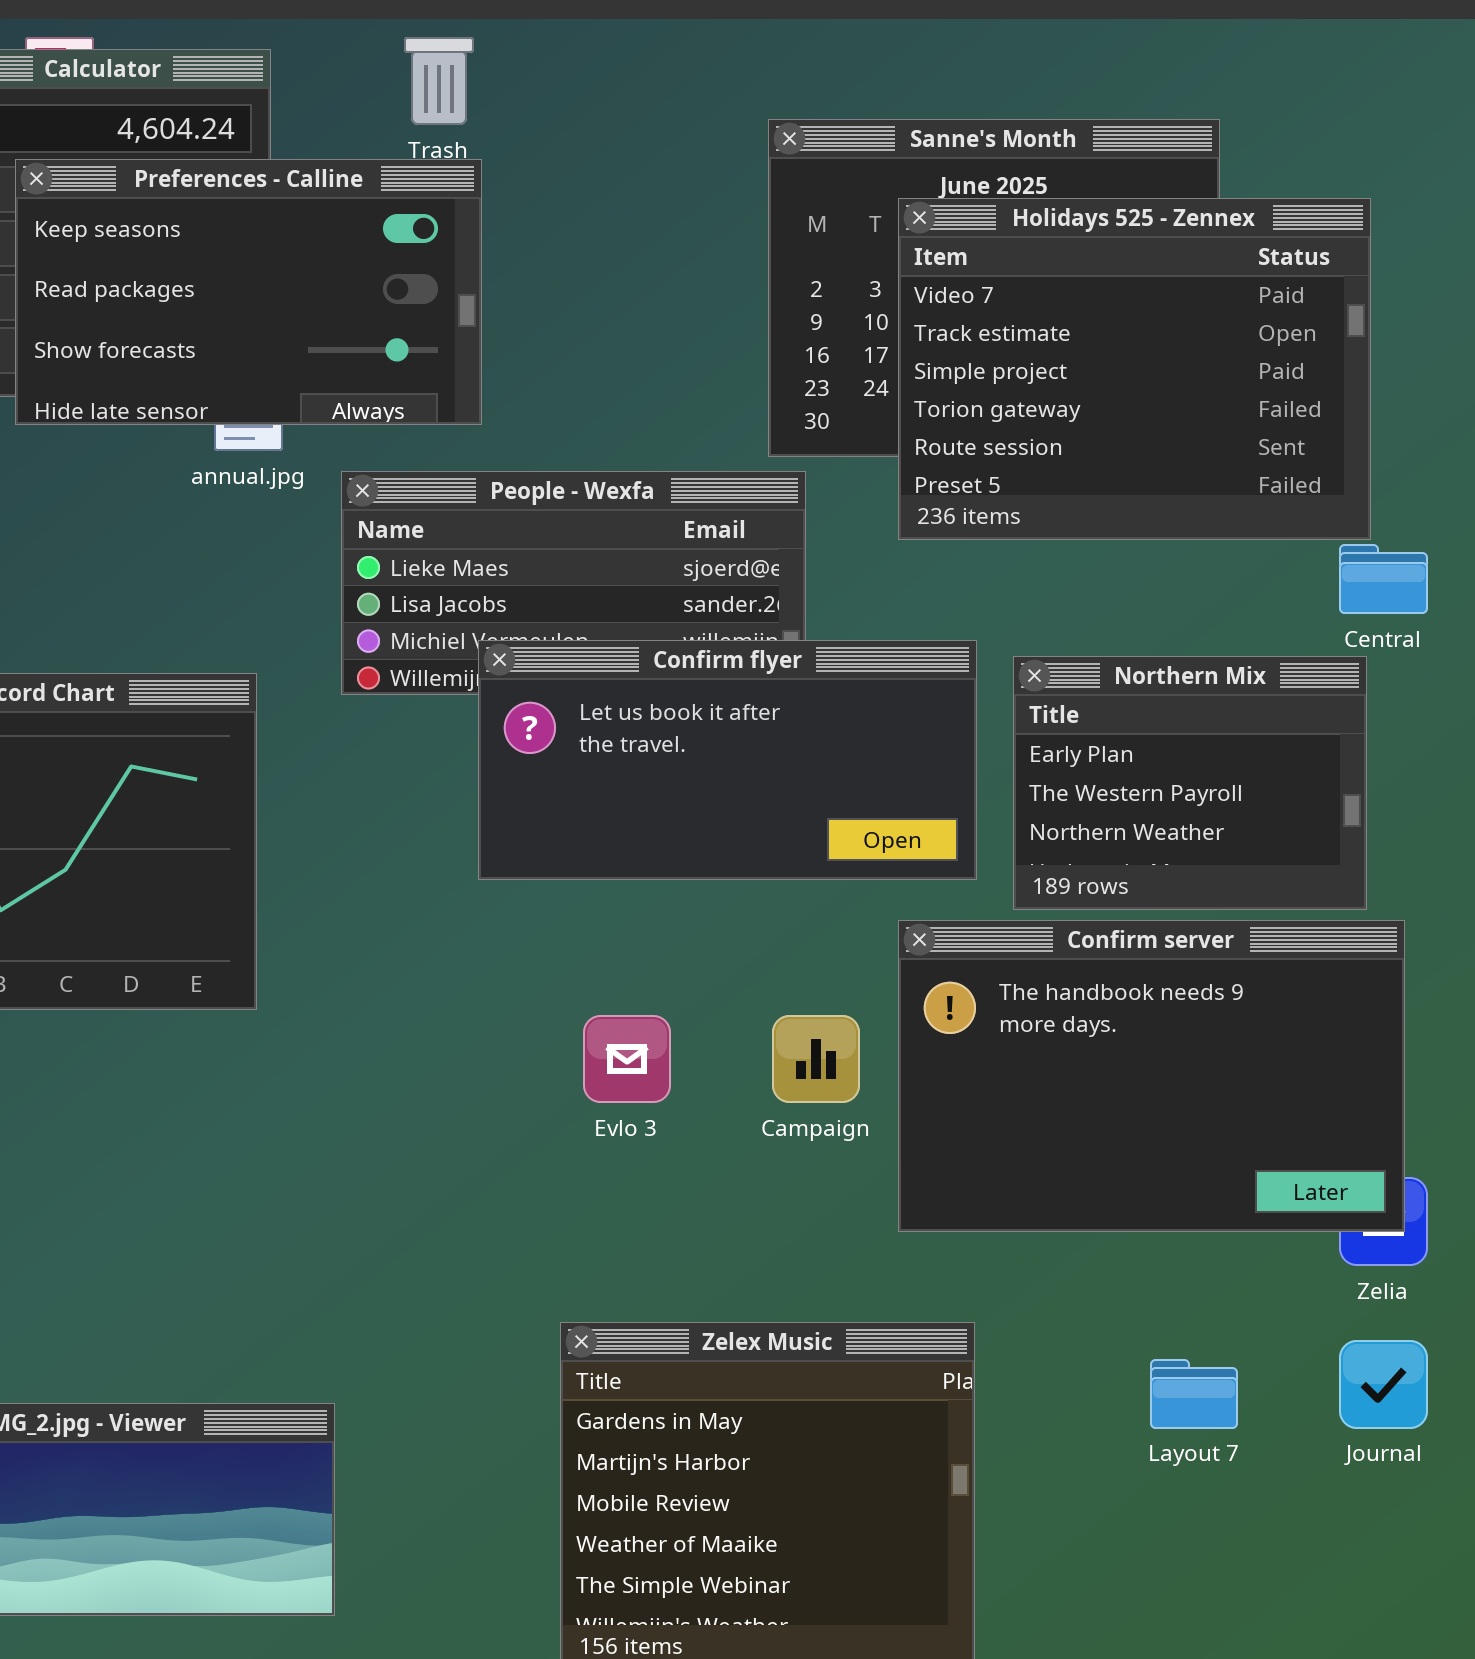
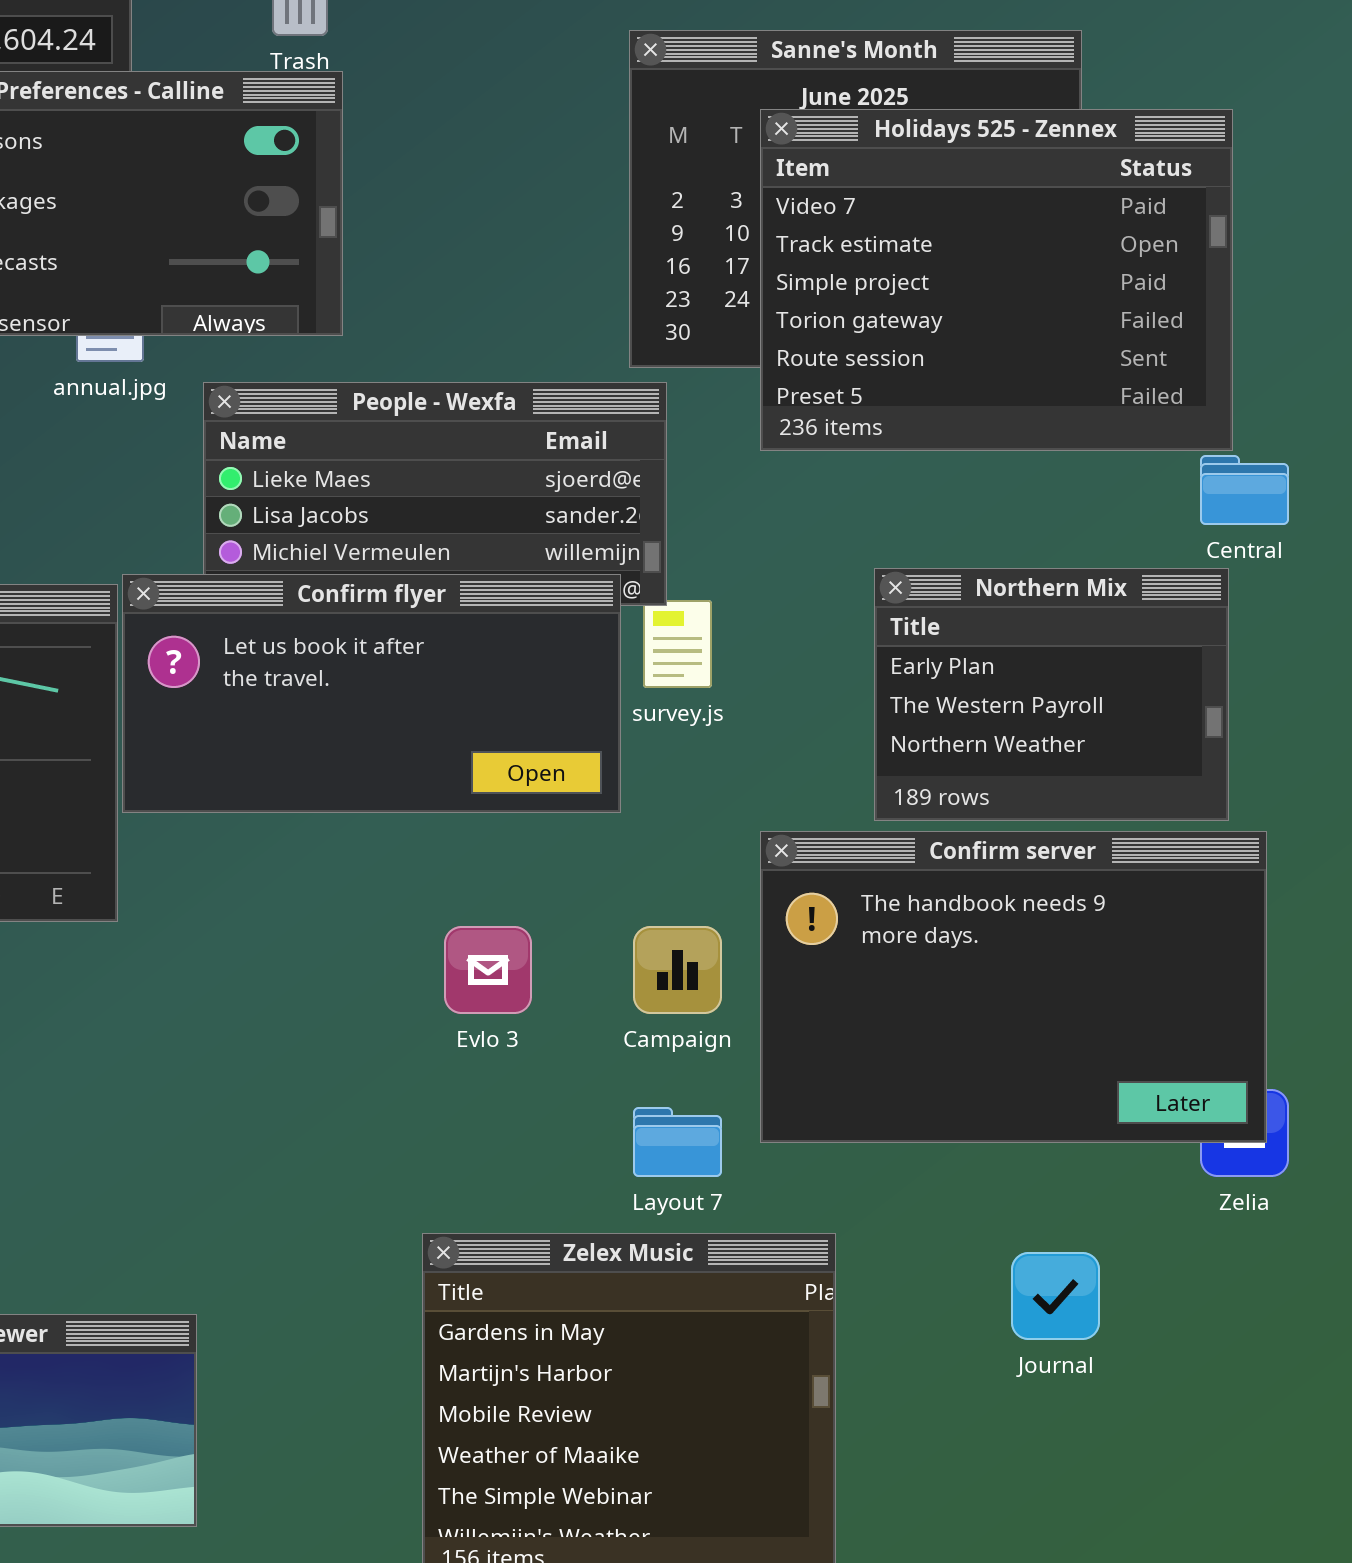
Confirm flyer: [478,640,977,880] -> [122,574,621,813], moved
Journal: [1339,1340,1428,1429] -> [1011,1252,1100,1340], moved
Layout 7: [1150,1359,1238,1429] -> [633,1107,722,1177], moved

